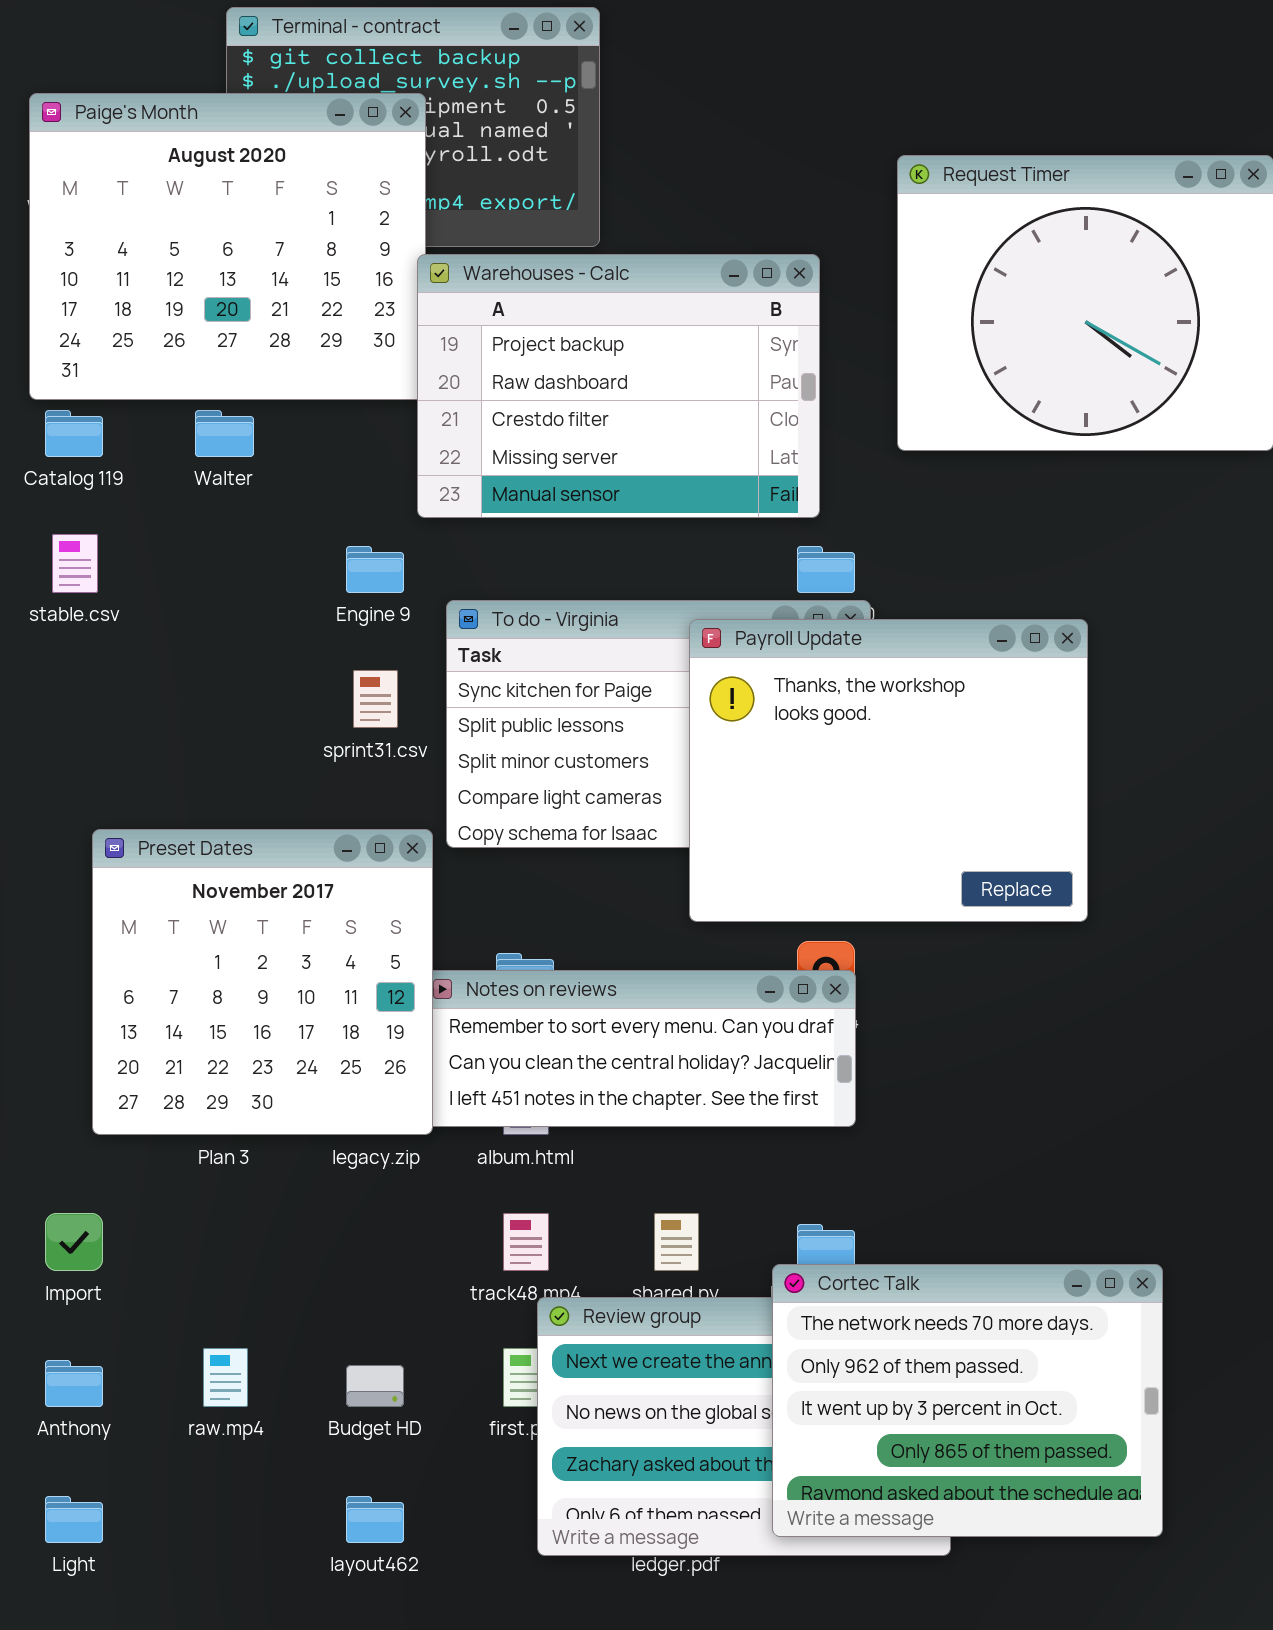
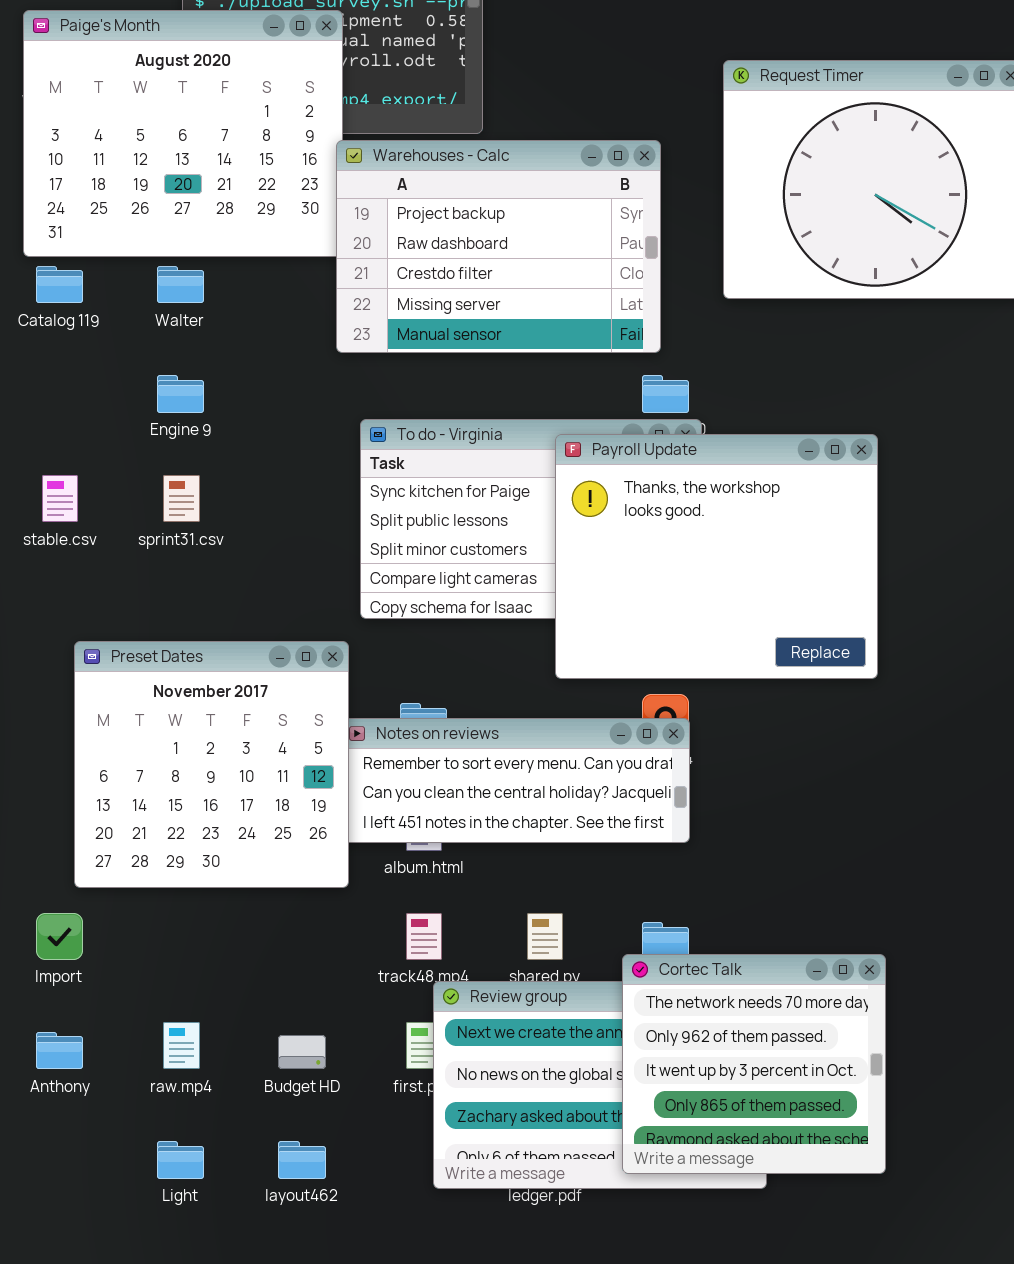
stable.csv: [52,534,98,593] -> [42,475,78,522], moved
Engine 9: [346,546,404,593] -> [157,375,204,413], moved
sprint31.csv: [353,670,398,728] -> [163,475,200,522], moved
Preset Dates: [92,829,433,1135] -> [74,641,349,888], moved
Cortec Talk: [772,1264,1163,1537] -> [622,954,886,1174], resized
Light: [45,1496,103,1543] -> [157,1141,204,1179], moved

